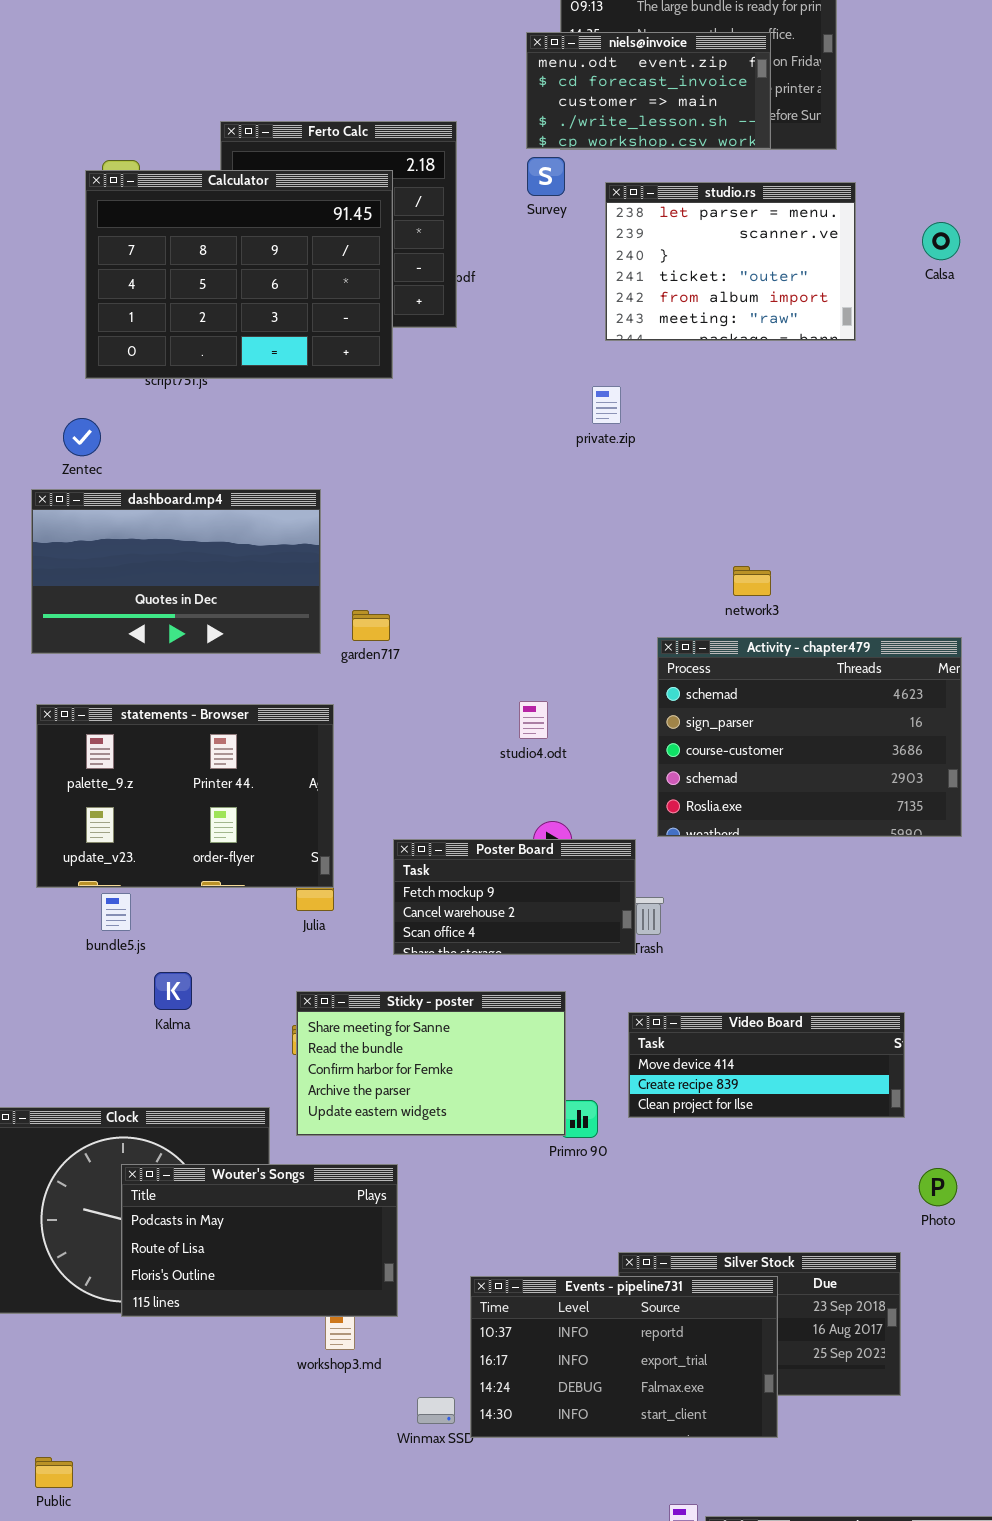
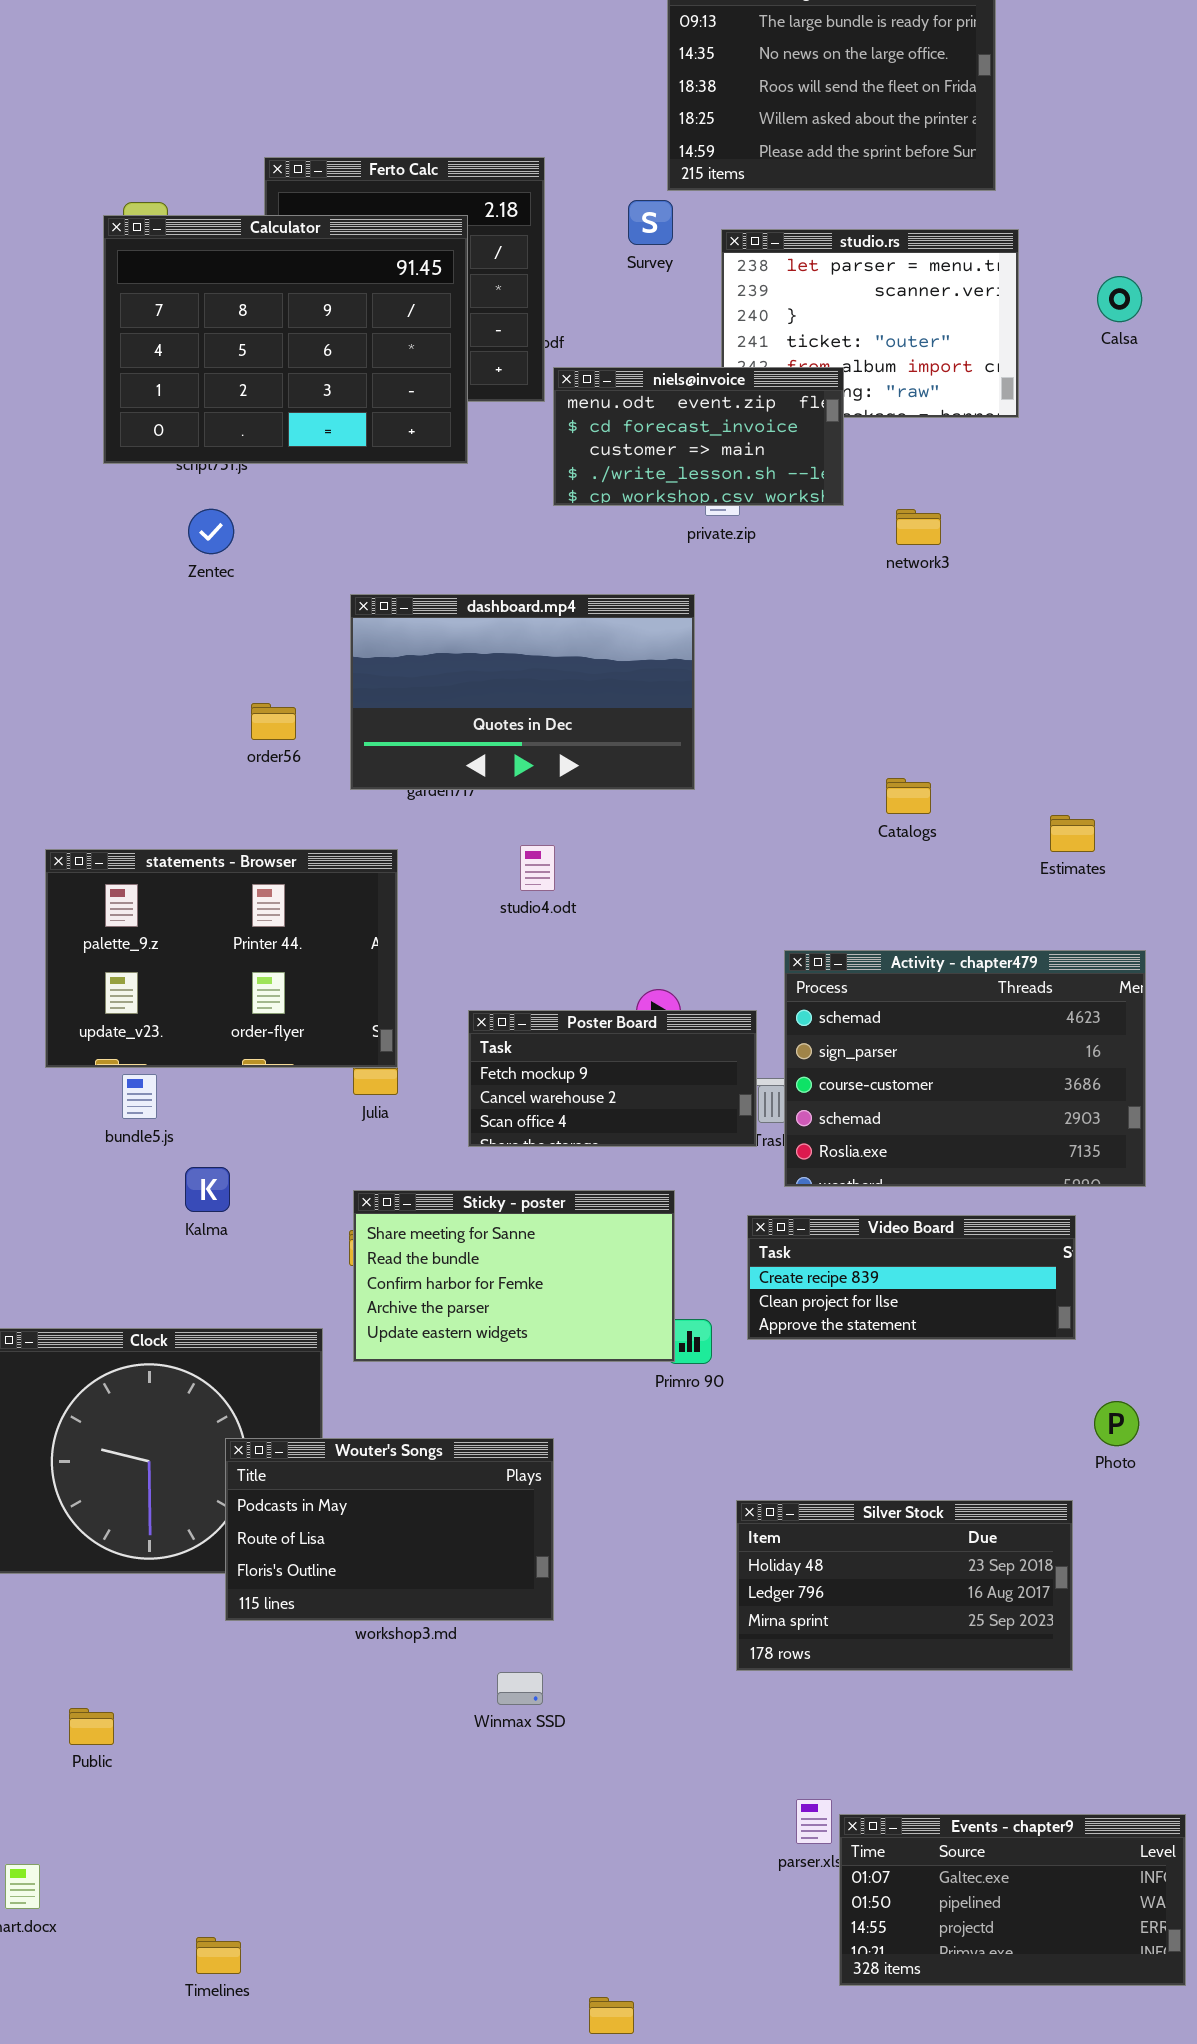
niels@invoice: [526,32,771,149] -> [553,367,844,506], moved
Zentec: [63,418,101,456] -> [188,509,234,554], moved
dashboard.mp4: [31,489,321,654] -> [350,594,695,790], moved
network3: [733,566,771,596] -> [896,509,941,545], moved
Activity - chapter479: [657,637,962,837] -> [784,950,1146,1187], moved
studio4.odt: [519,701,548,739] -> [520,845,555,891], moved
Video Board: [628,1012,905,1118] -> [747,1215,1076,1340], scrolled down 1 row
Wouter's Songs: [121,1164,398,1317] -> [225,1438,554,1621], moved
Events - pipeline731: [470,1276,778,1438] -> none, closed
Public: [35,1457,73,1488] -> [69,1708,114,1745], moved

